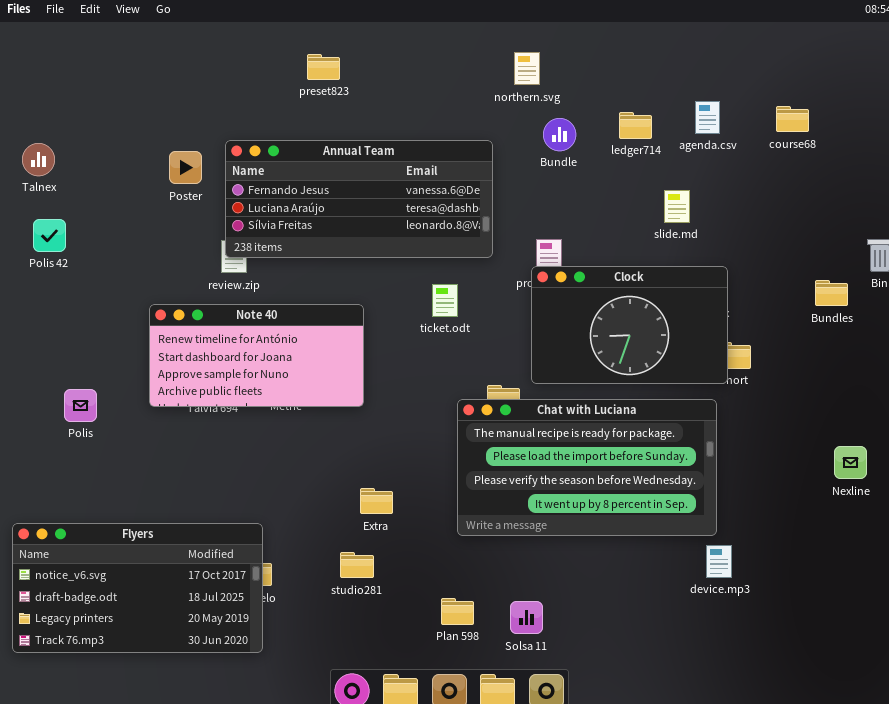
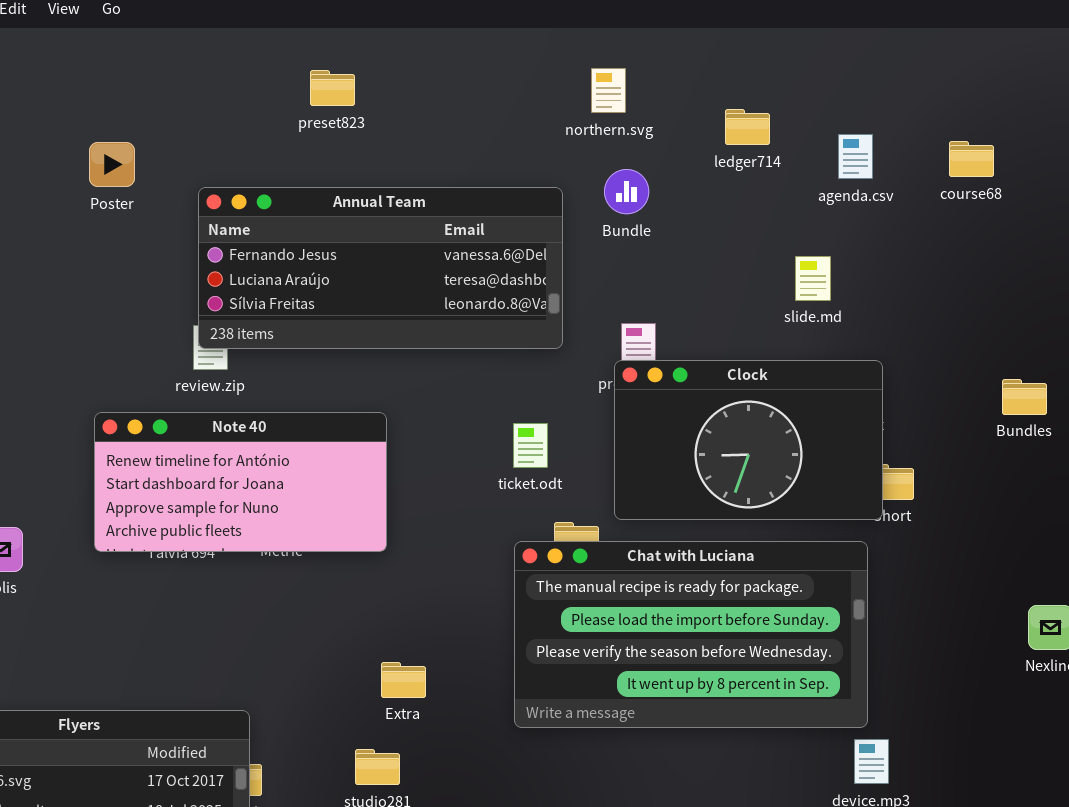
ledger714: [619,112,652,139] -> [725,109,770,145], moved
Bundle: [543,118,576,151] -> [604,169,649,214], moved
Poster: [169,151,202,184] -> [89,142,135,187], moved
ticket.odt: [432,284,458,317] -> [513,423,548,468], moved

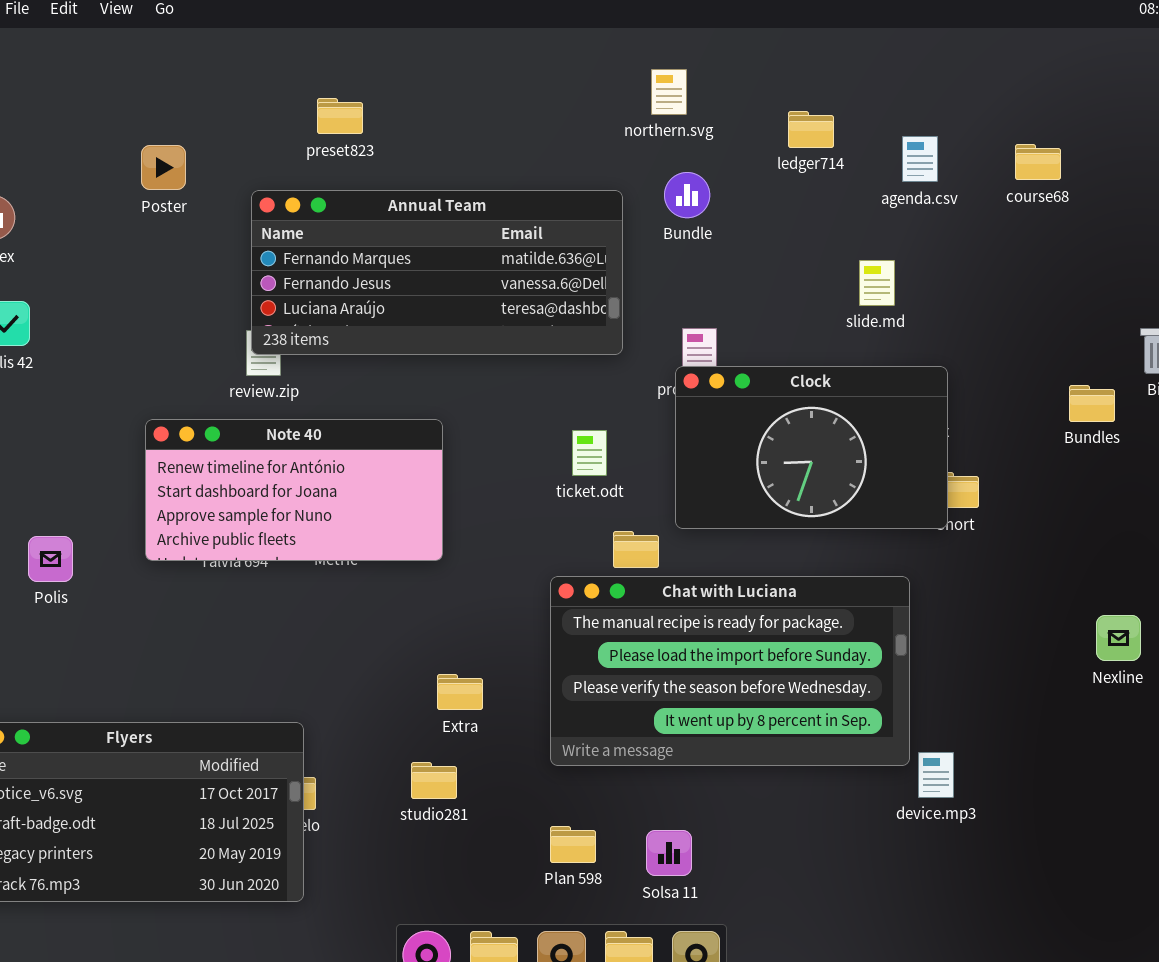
preset823: [310,70,355,106] -> [317,98,363,134], moved
Annual Team: [198,187,563,349] -> [251,190,623,355], scrolled up 1 row
Chat with Luciana: [514,541,868,728] -> [550,576,910,766], moved

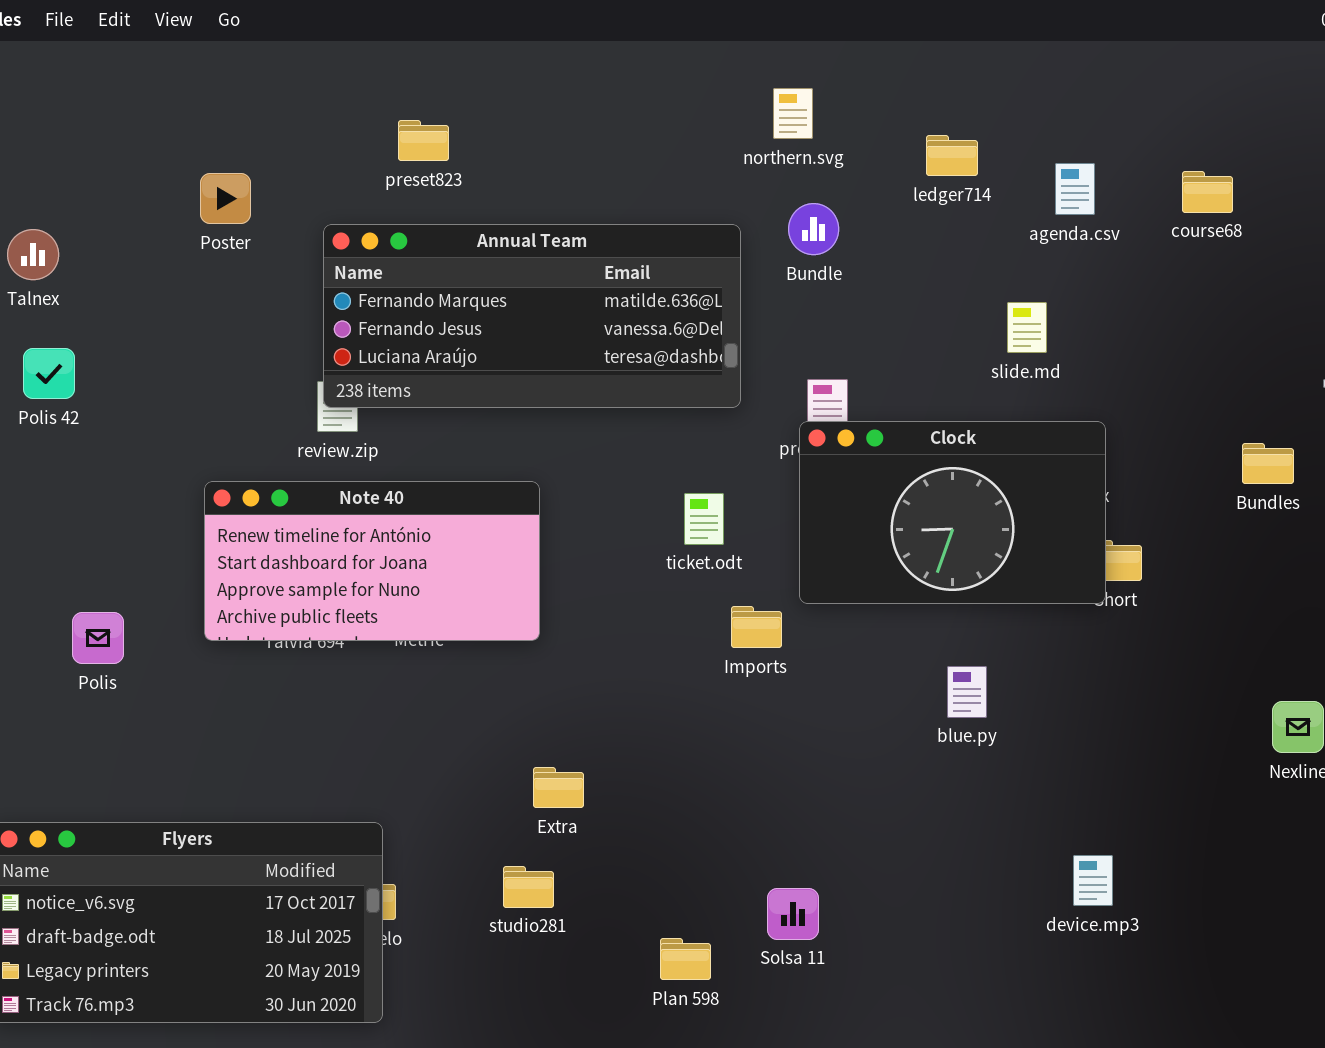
Chat with Luciana: [550,576,910,766] -> none, closed
Solsa 11: [646,830,692,876] -> [767,888,819,940], moved

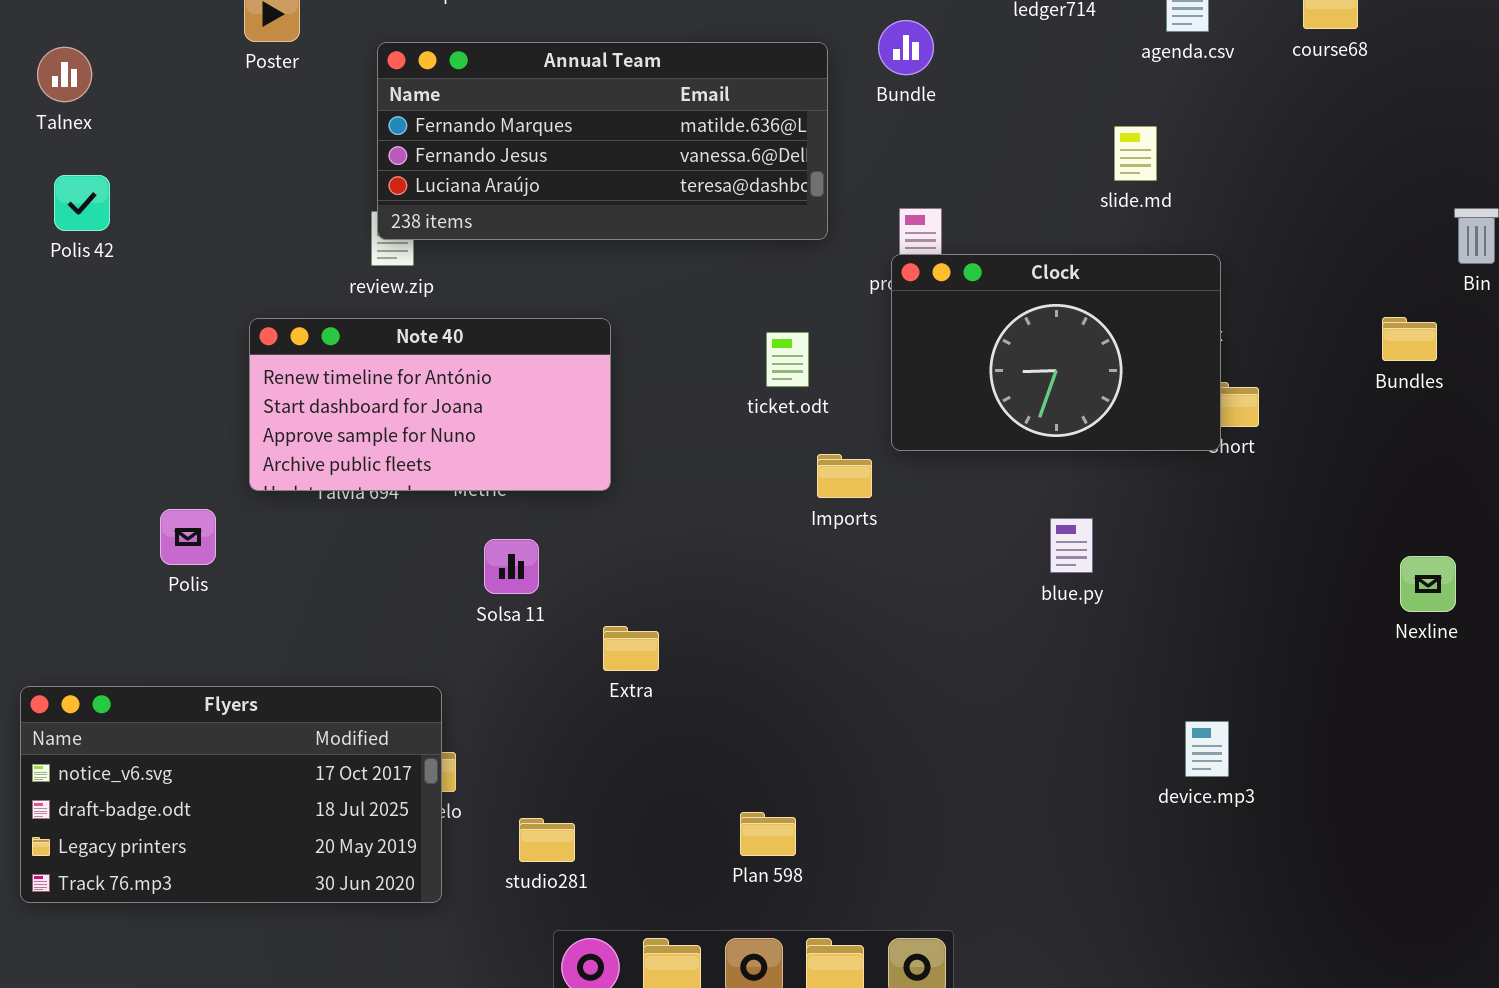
Bundles: [1242,443,1294,484] -> [1382,317,1437,361], moved
Polis: [72,612,124,664] -> [160,509,216,565], moved
studio281: [503,866,554,908] -> [519,818,575,862], moved
Solsa 11: [767,888,819,940] -> [484,539,539,594], moved

